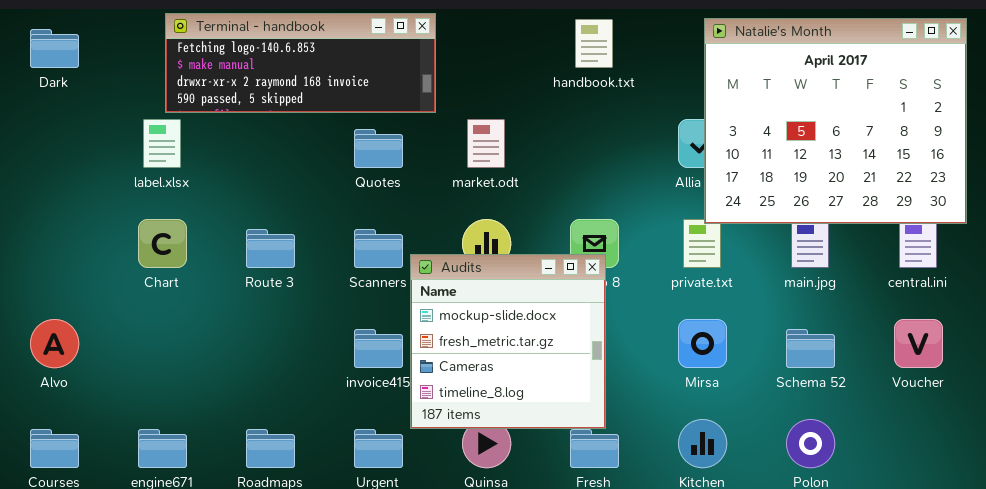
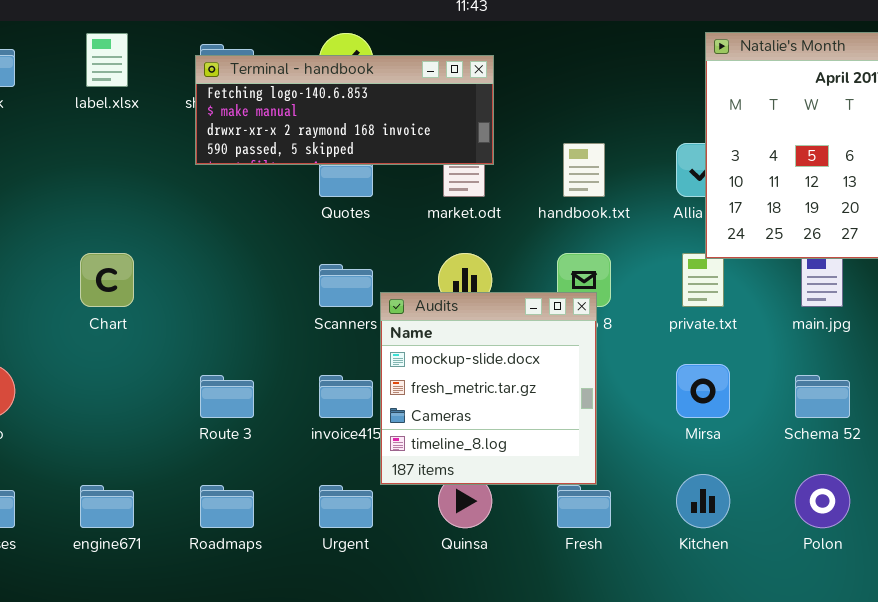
Terminal - handbook: [165,13,436,113] -> [195,55,494,165], moved
handbook.txt: [575,19,613,68] -> [563,143,605,197], moved
label.xlsx: [143,119,181,168] -> [86,33,128,87], moved
Route 3: [246,229,295,268] -> [200,375,254,418], moved

